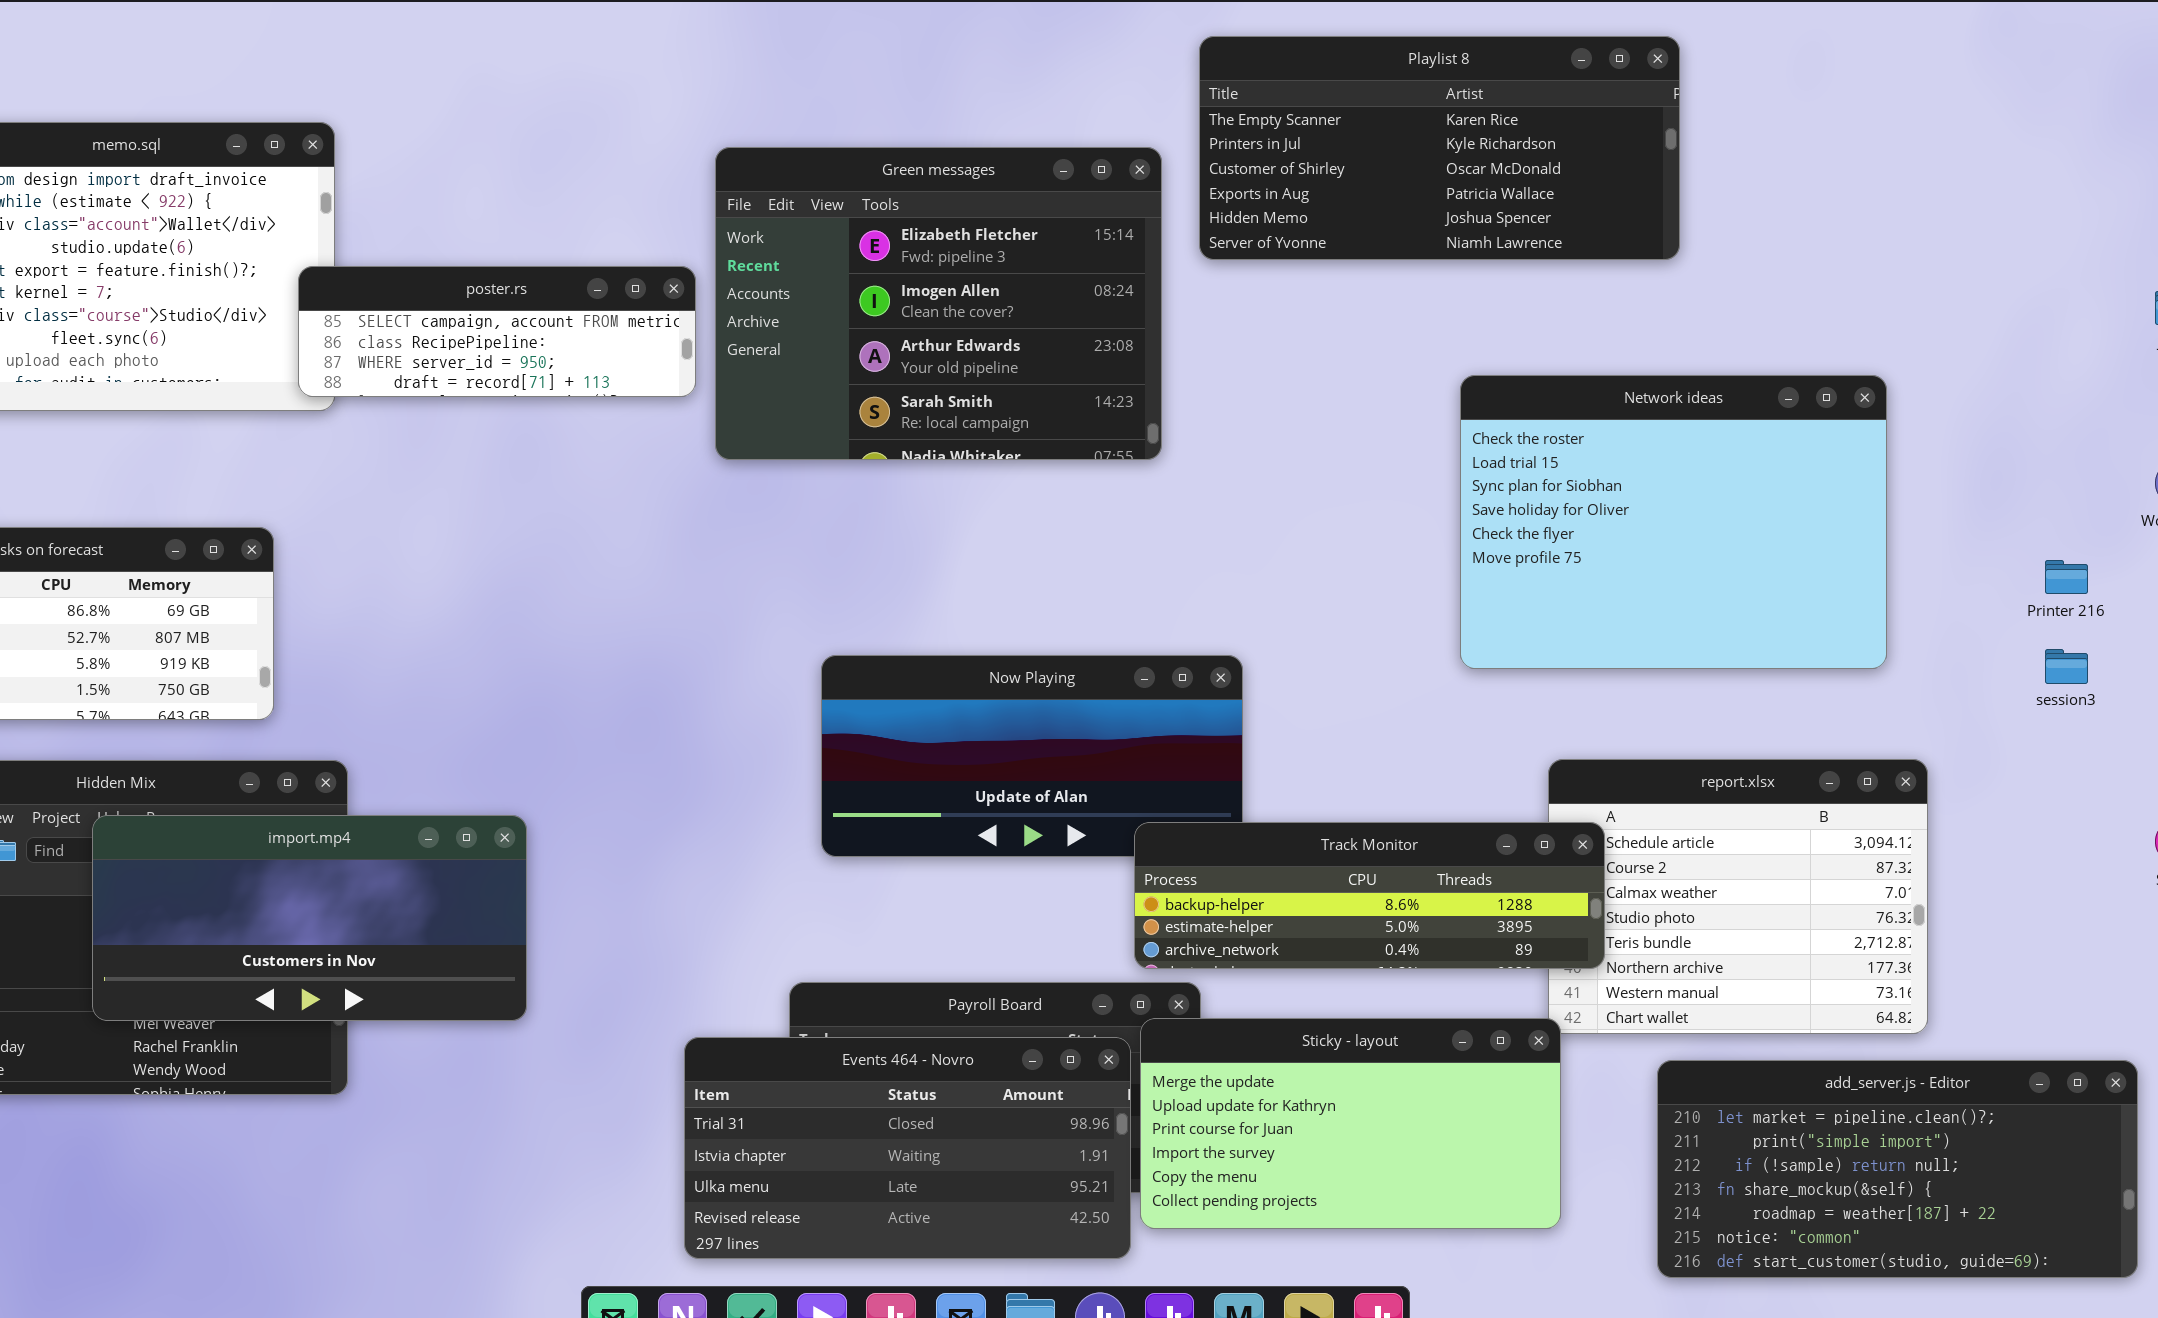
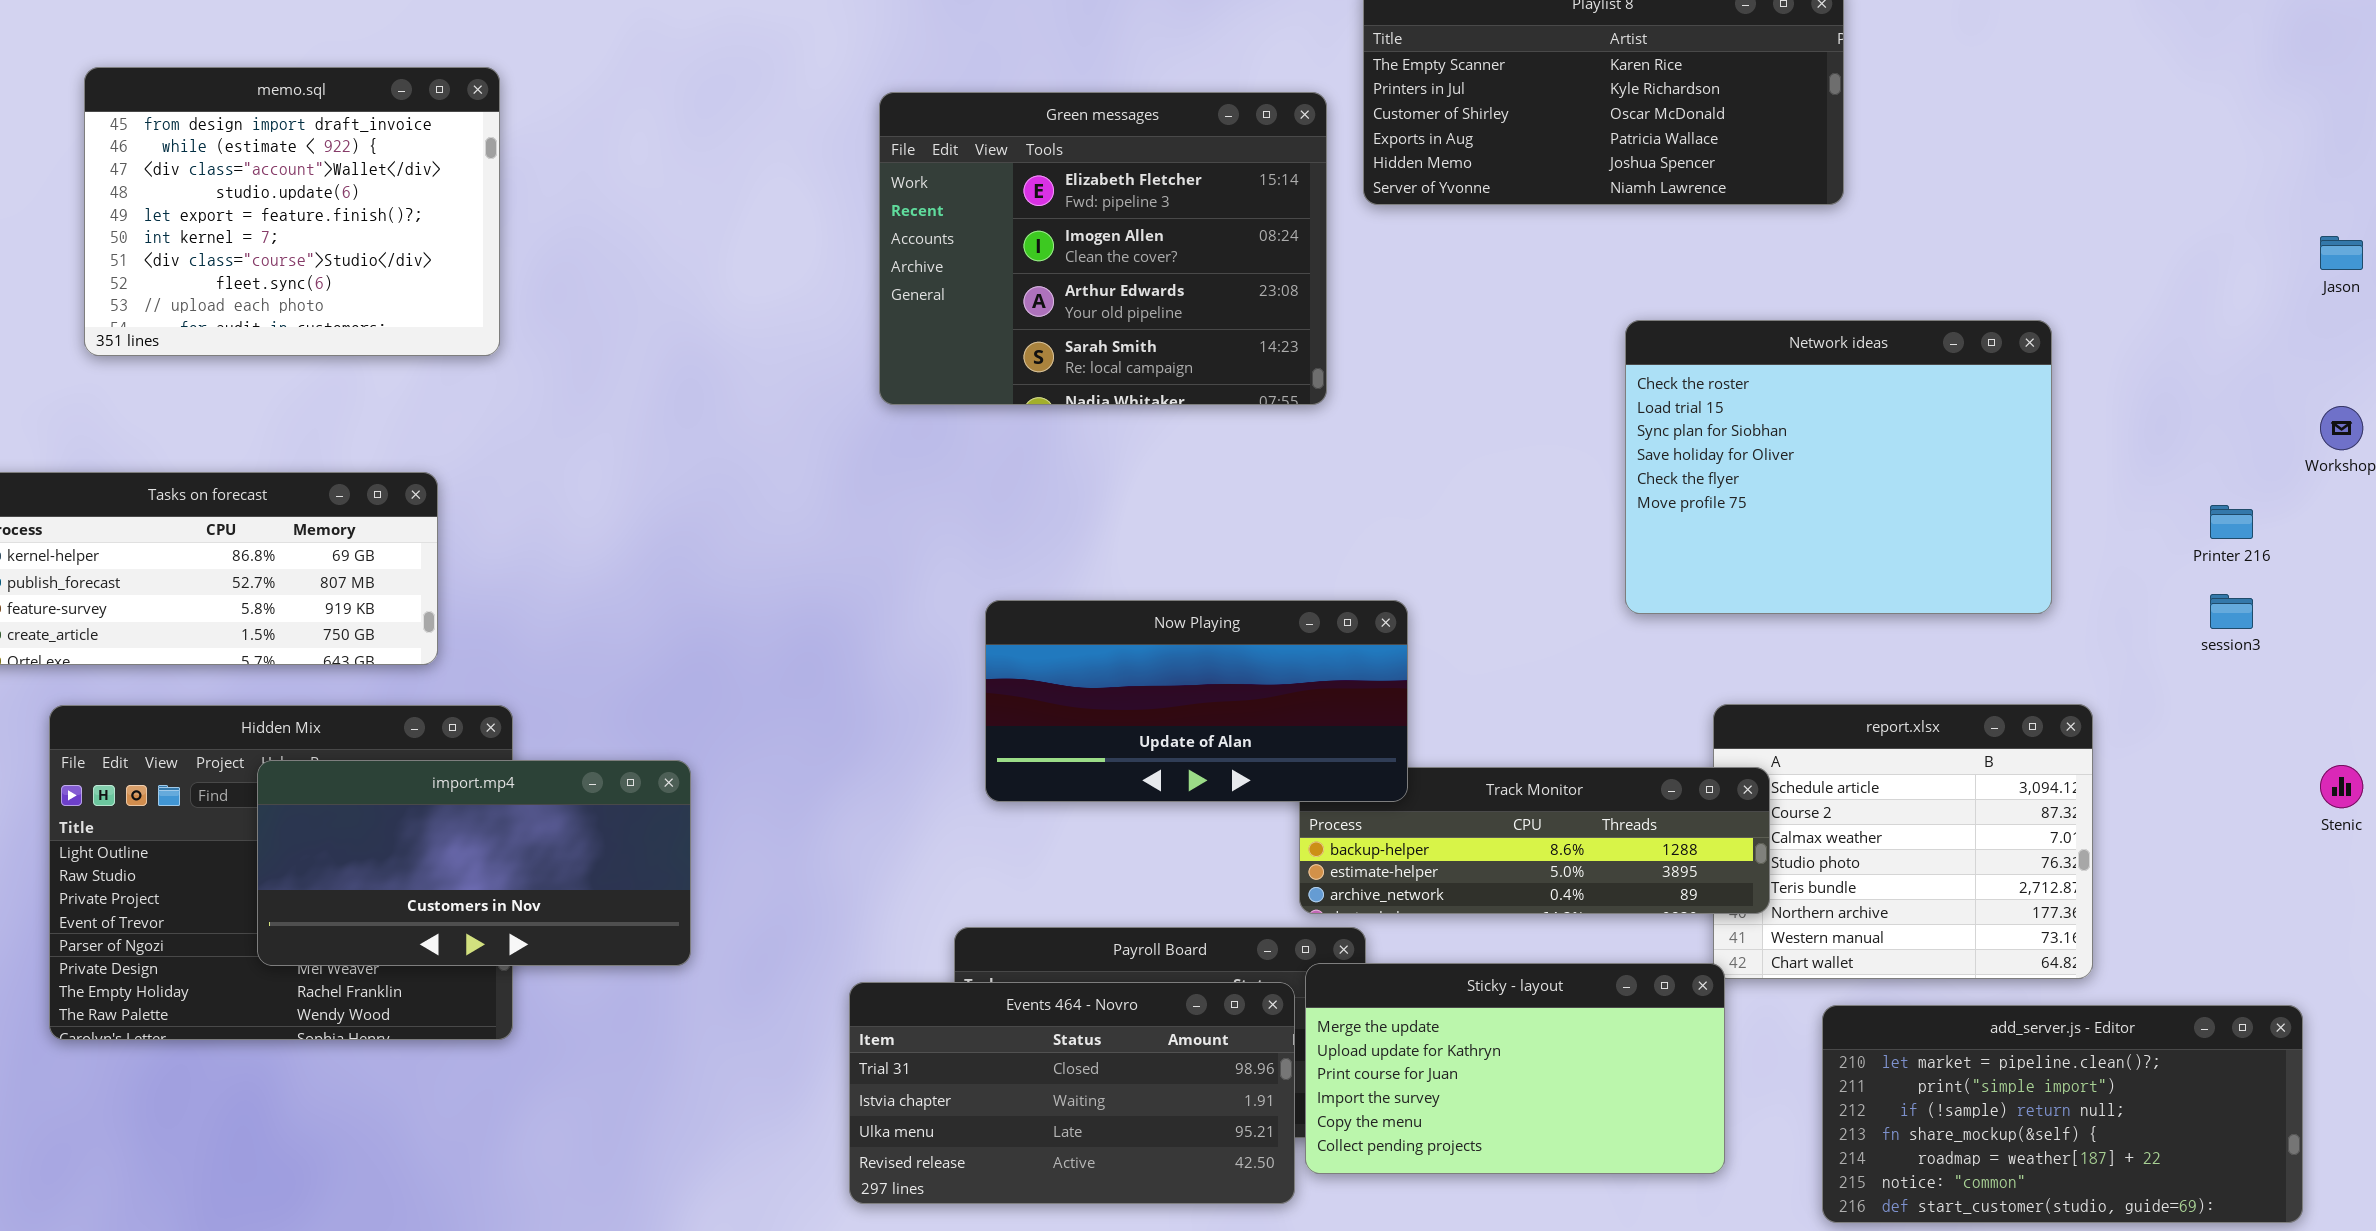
poster.rs: [298,266,696,397] -> none, closed
Now Playing: [821,655,1243,857] -> [985,600,1408,802], raised

